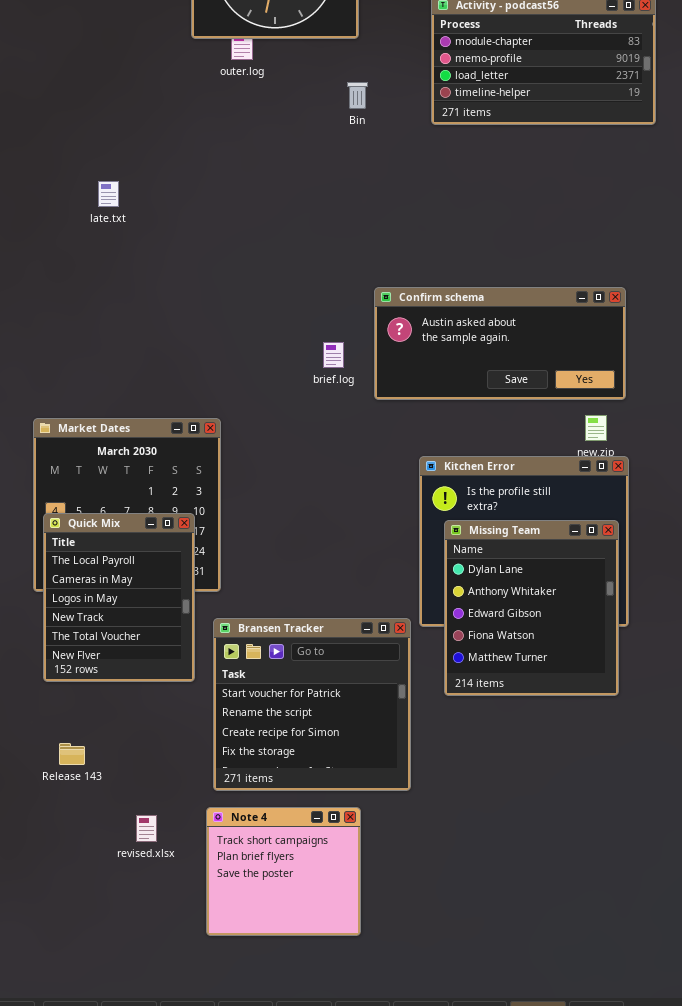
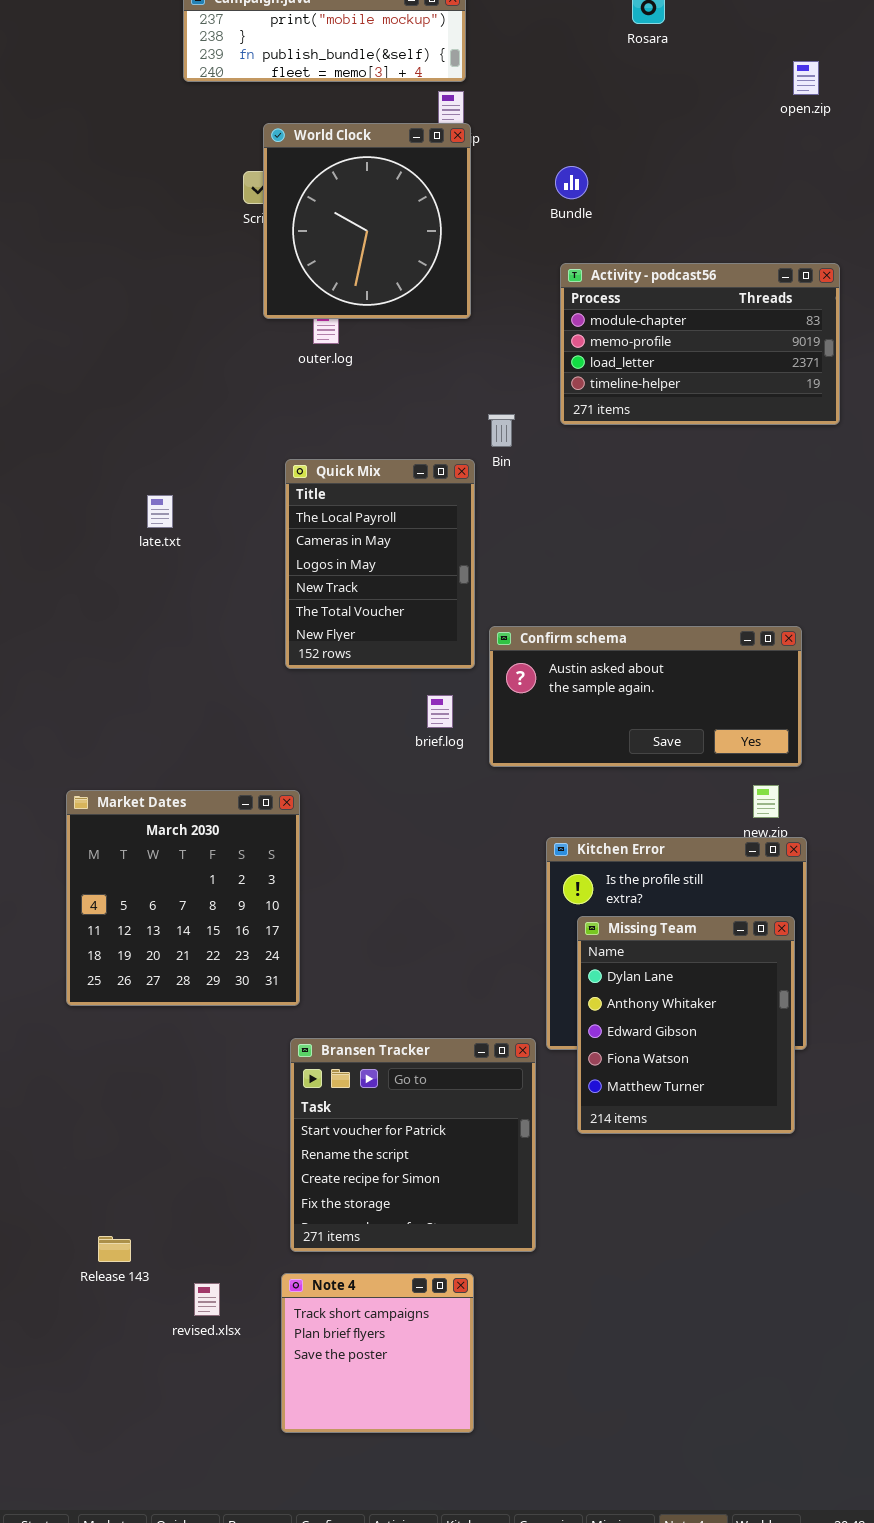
Bin: [347,82,368,109] -> [488,414,515,447], moved
Quick Mix: [43,513,195,682] -> [285,459,475,669], moved
Release 143: [59,743,85,765] -> [98,1236,131,1262], moved

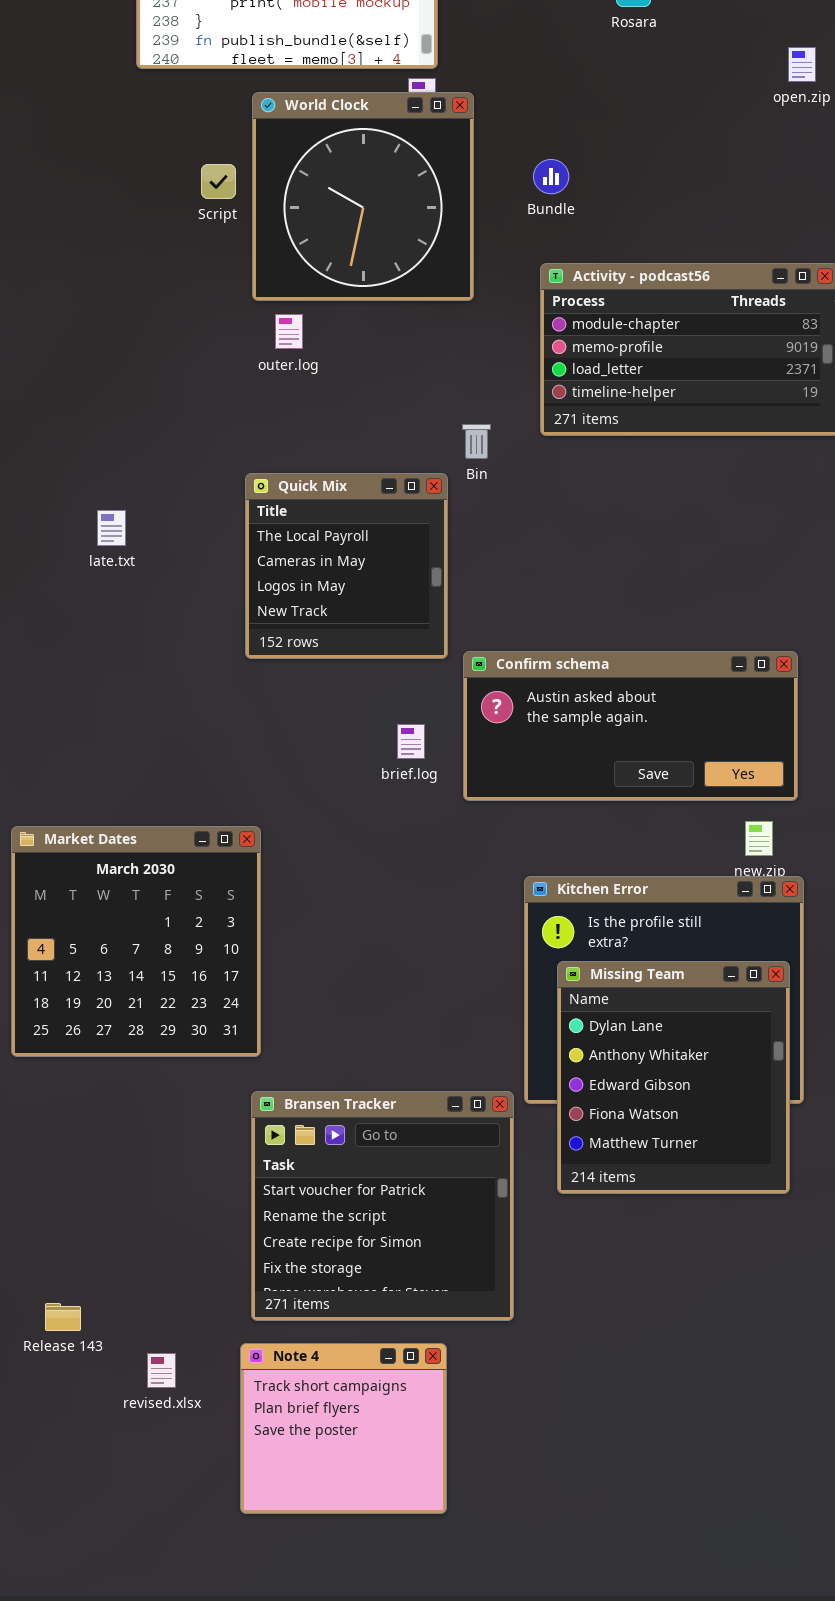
World Clock: [263,123,471,319] -> [252,92,474,301], moved
Quick Mix: [285,459,475,669] -> [245,473,448,659], resized

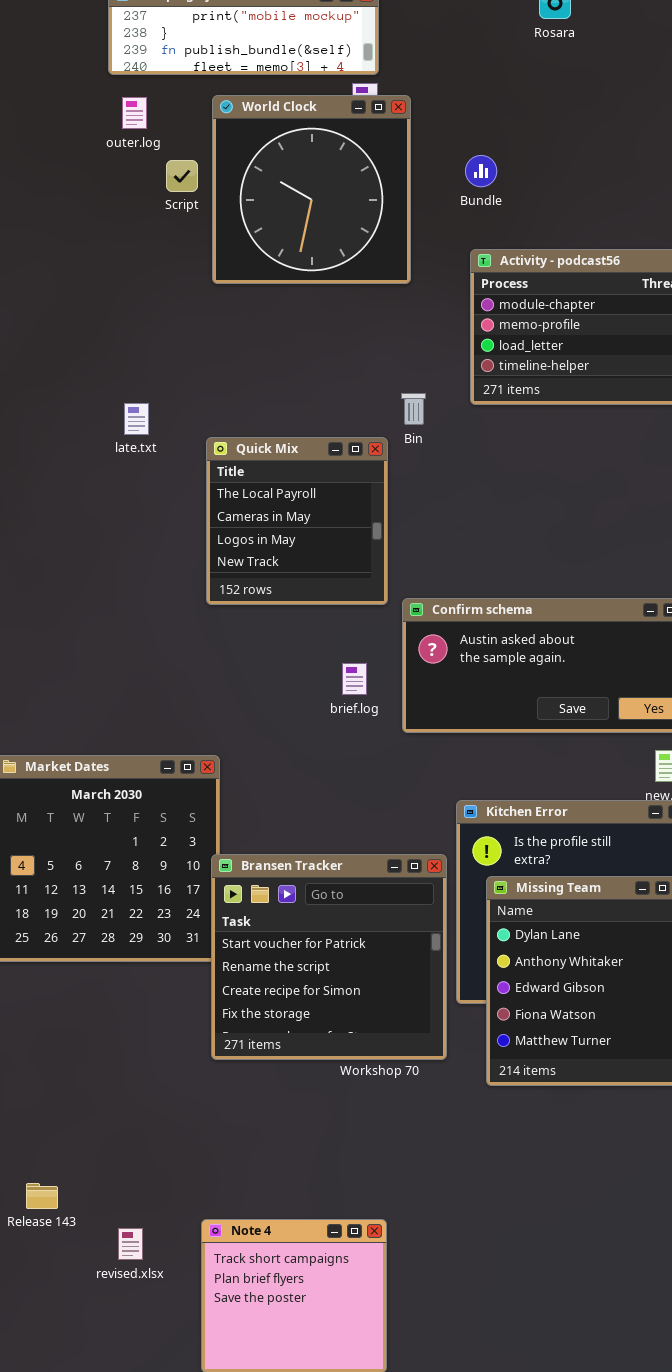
outer.log: [275,314,303,349] -> [122,97,147,129], moved
late.txt: [97,510,126,546] -> [124,403,149,435], moved
Bransen Tracker: [251,1091,514,1321] -> [211,854,447,1060], moved

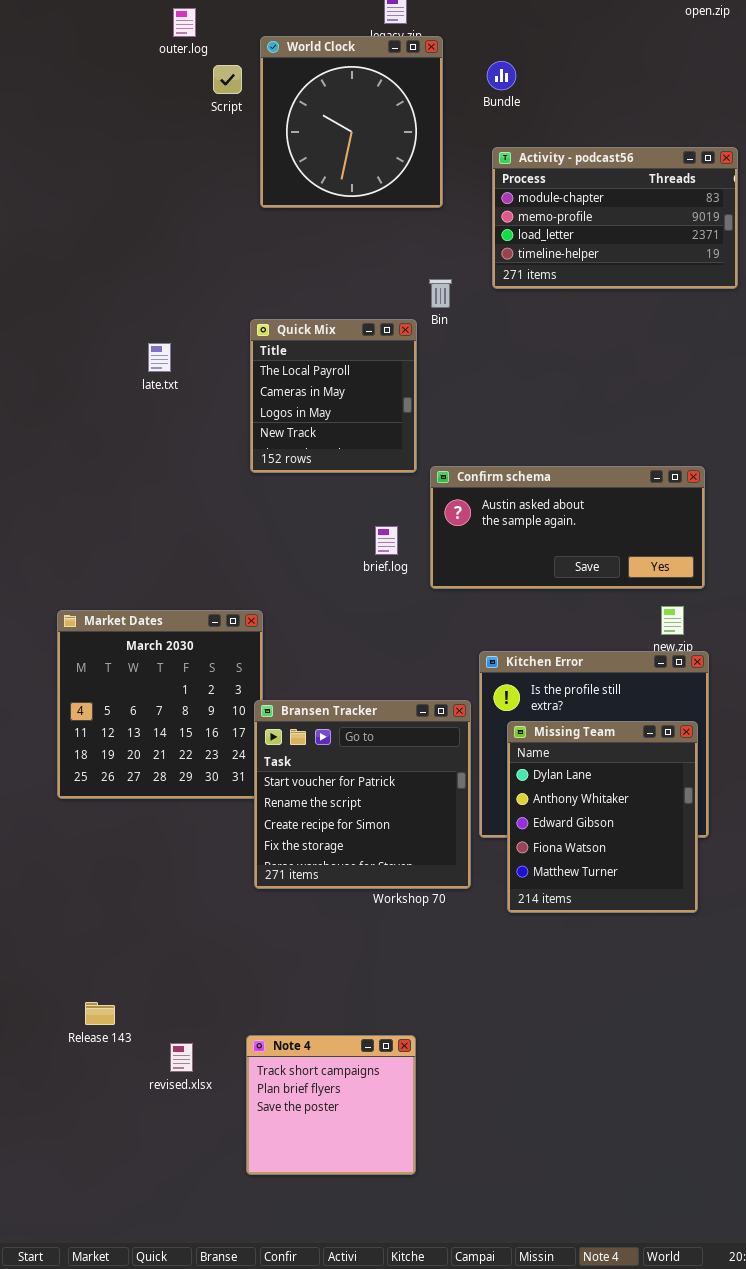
World Clock: [212,95,411,284] -> [260,36,443,208], moved
late.txt: [124,403,149,435] -> [148,343,171,372], moved

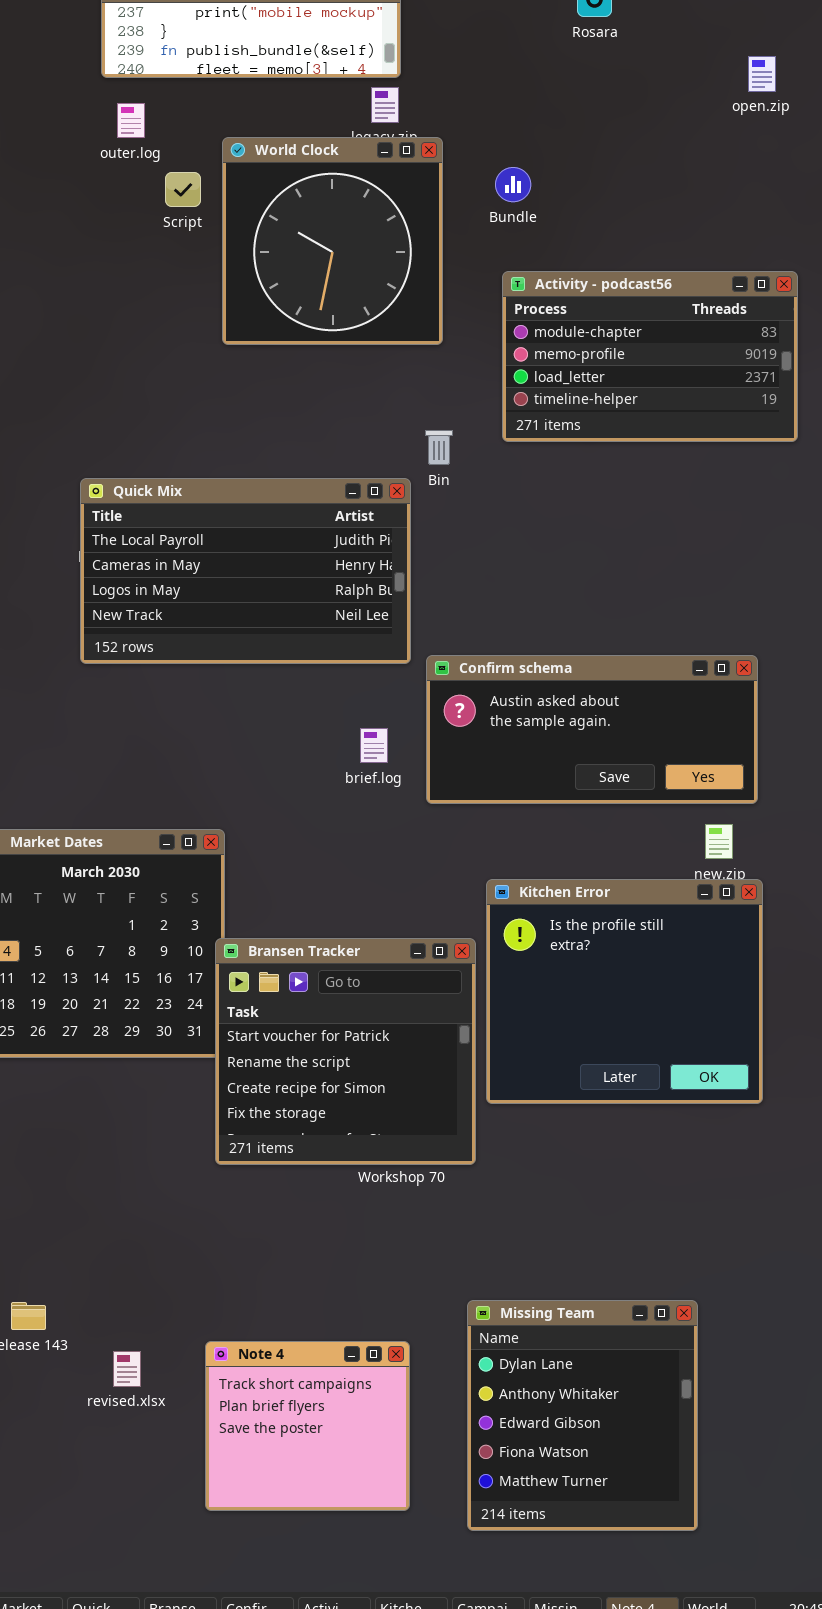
Quick Mix: [250,319,417,473] -> [80,478,411,664], resized
Missing Team: [507,721,698,913] -> [467,1300,698,1531], moved

